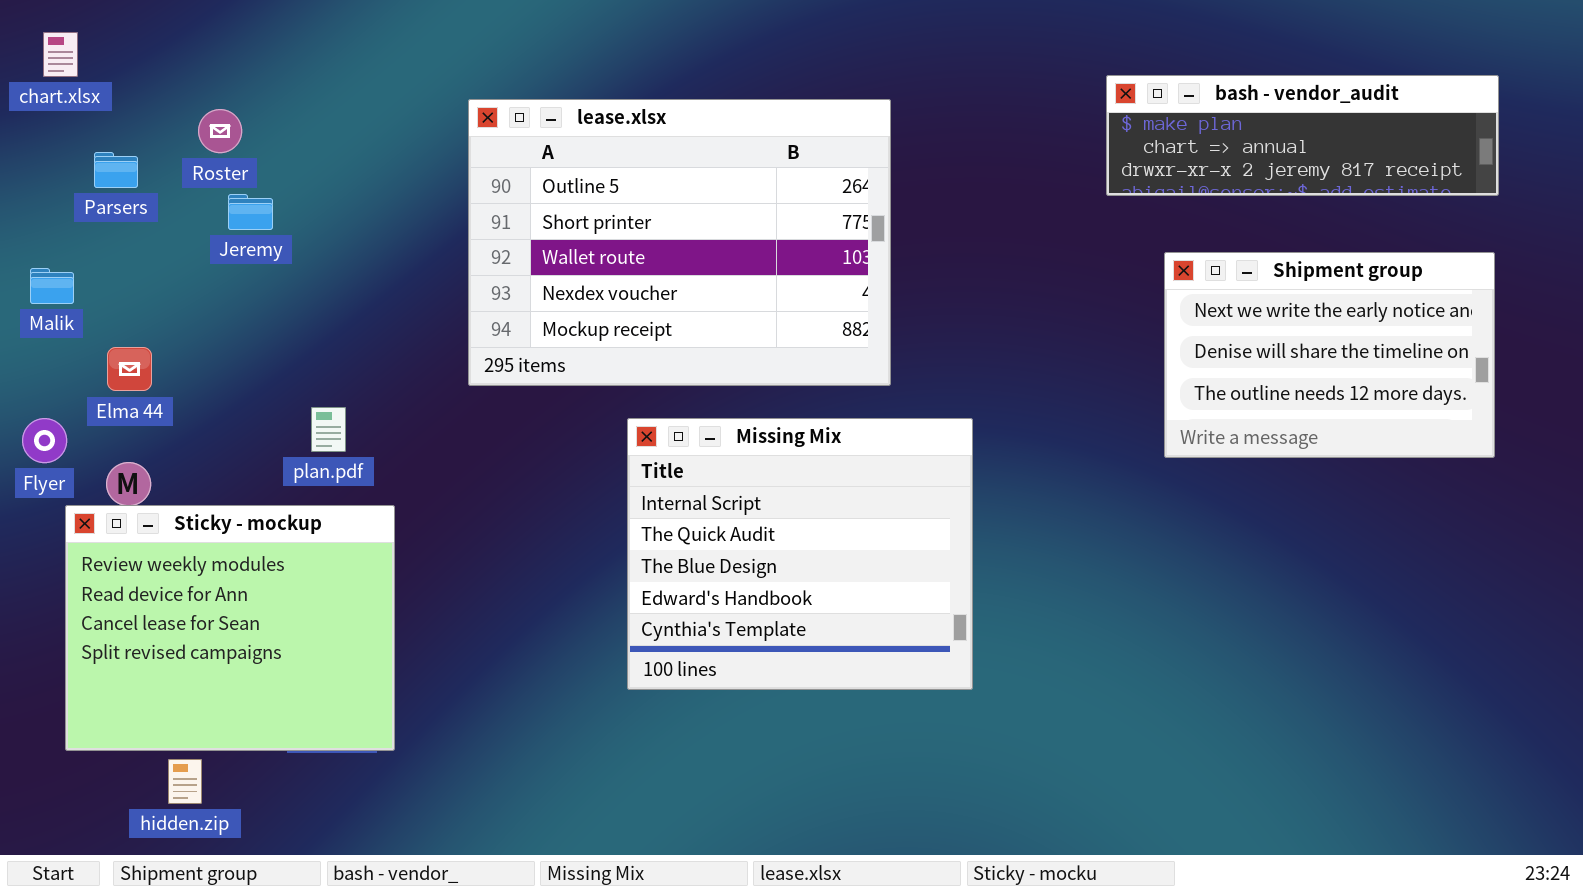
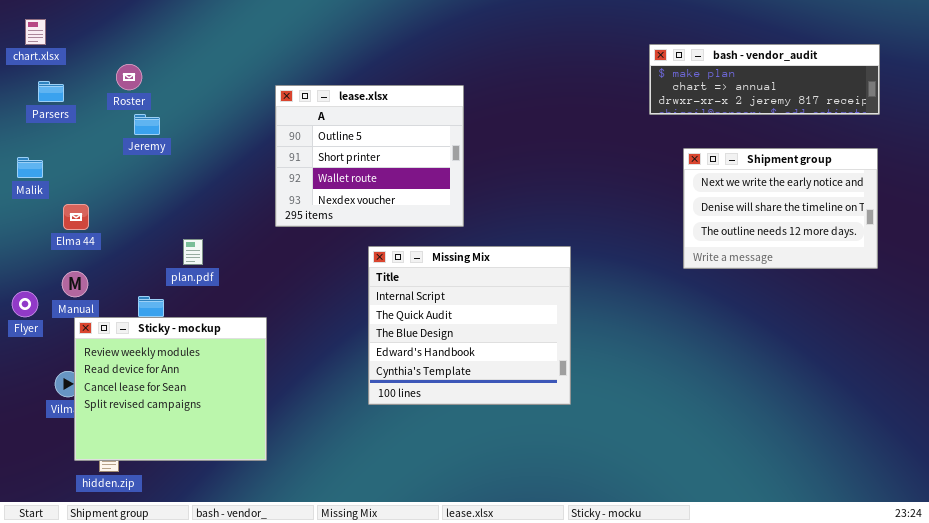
lease.xlsx: [468,99,891,386] -> [275,85,464,227], resized
Parsers: [94,152,138,188] -> [38,81,64,102], moved
Flyer: [22,418,67,463] -> [12,291,38,317], moved
Sticky - mockup: [65,505,395,751] -> [74,317,267,461], moved

